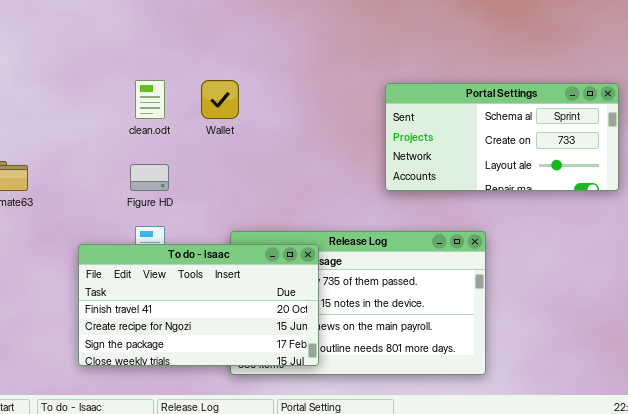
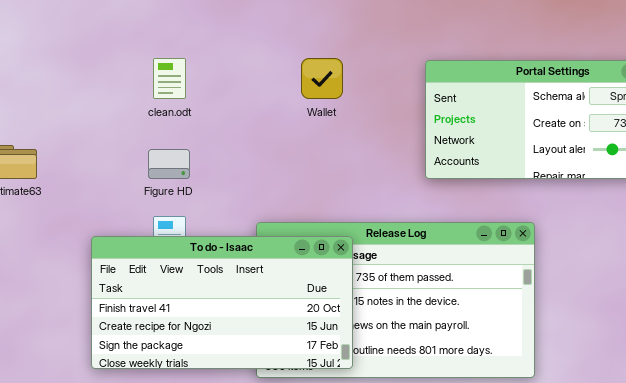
Wallet: [201,80,239,119] -> [301,58,343,99], moved

